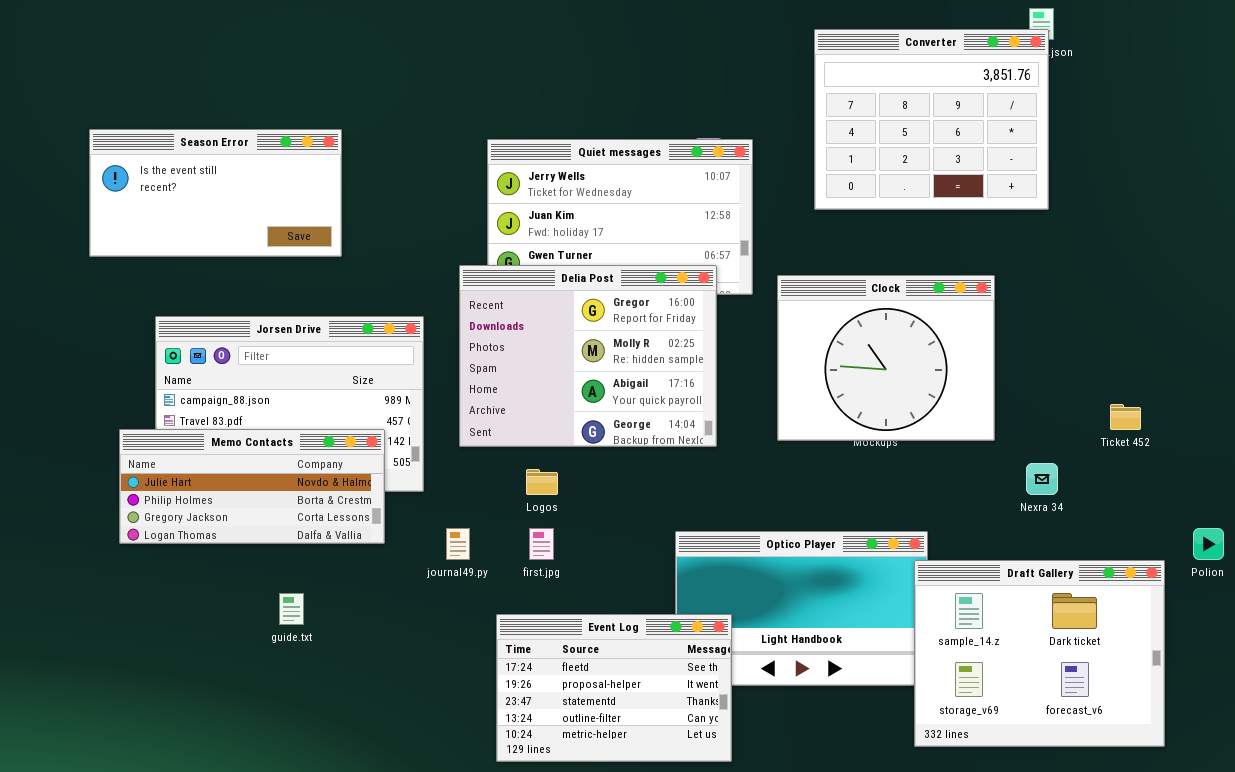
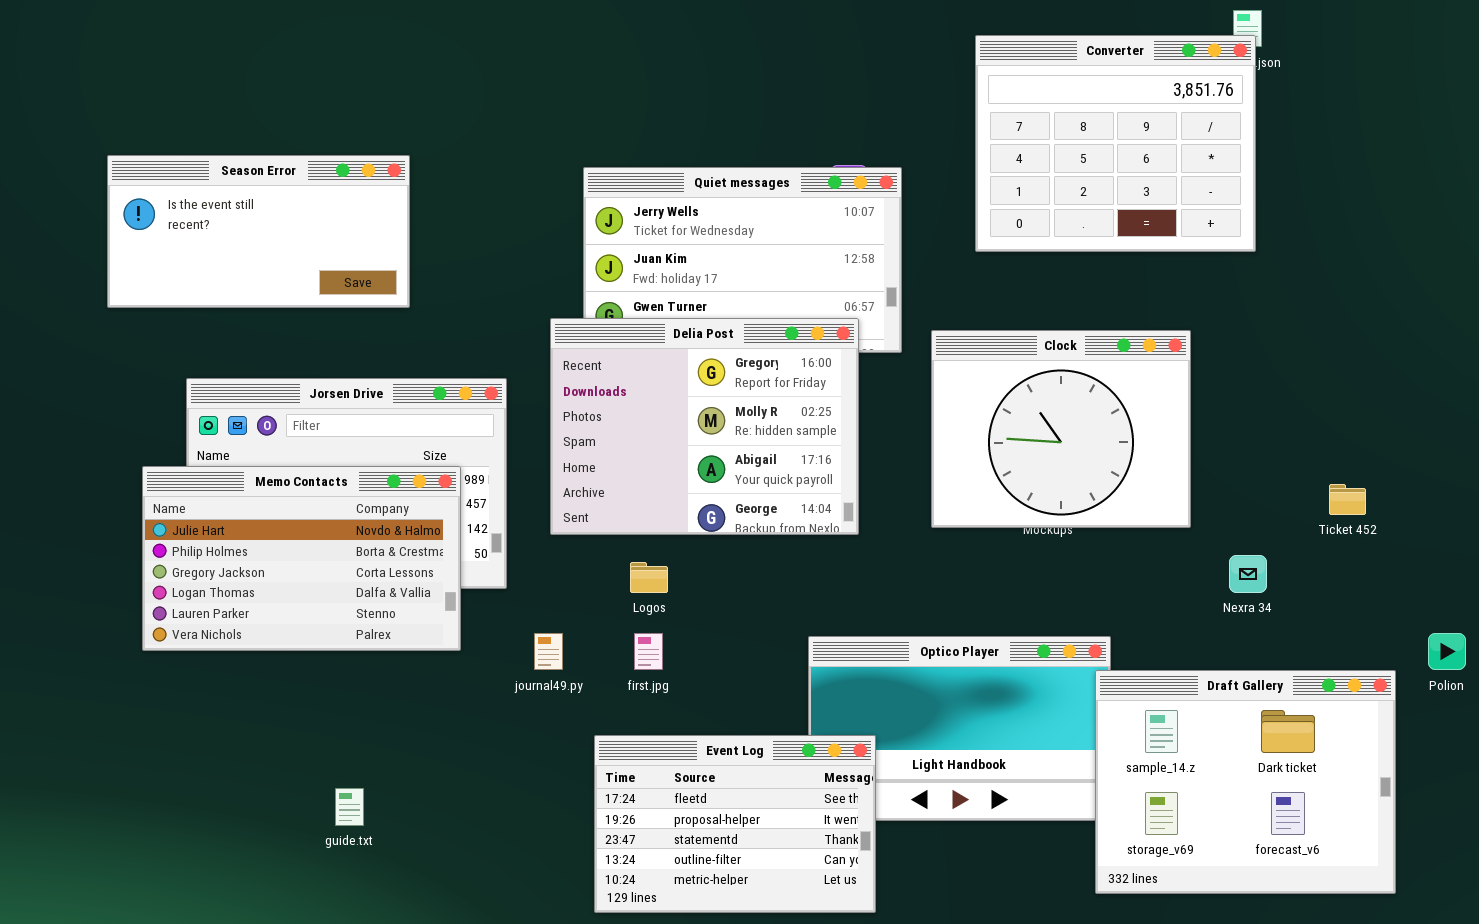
Memo Contacts: [119,429,385,544] -> [142,466,461,651], resized
guide.txt: [279,593,304,625] -> [335,788,364,826], moved

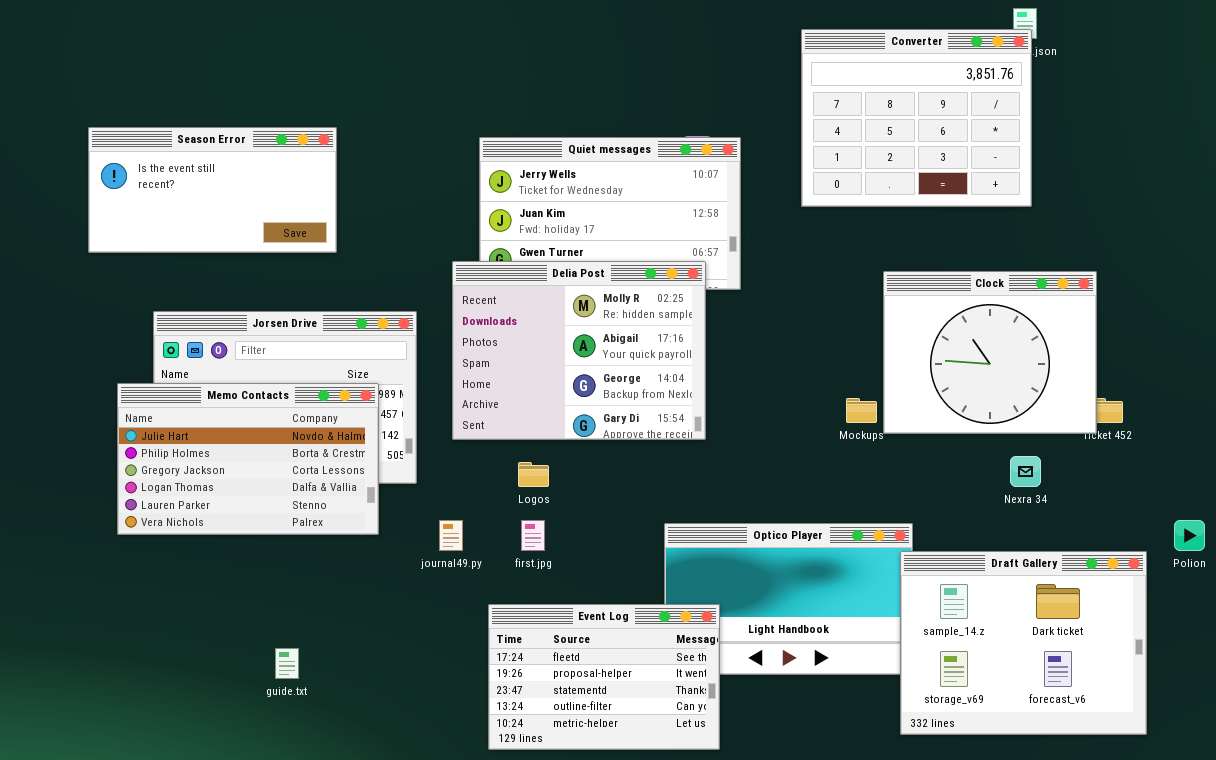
Delia Post: [550,318,859,535] -> [452,261,706,440], scrolled down 1 row
Clock: [931,330,1191,528] -> [883,271,1097,434], moved

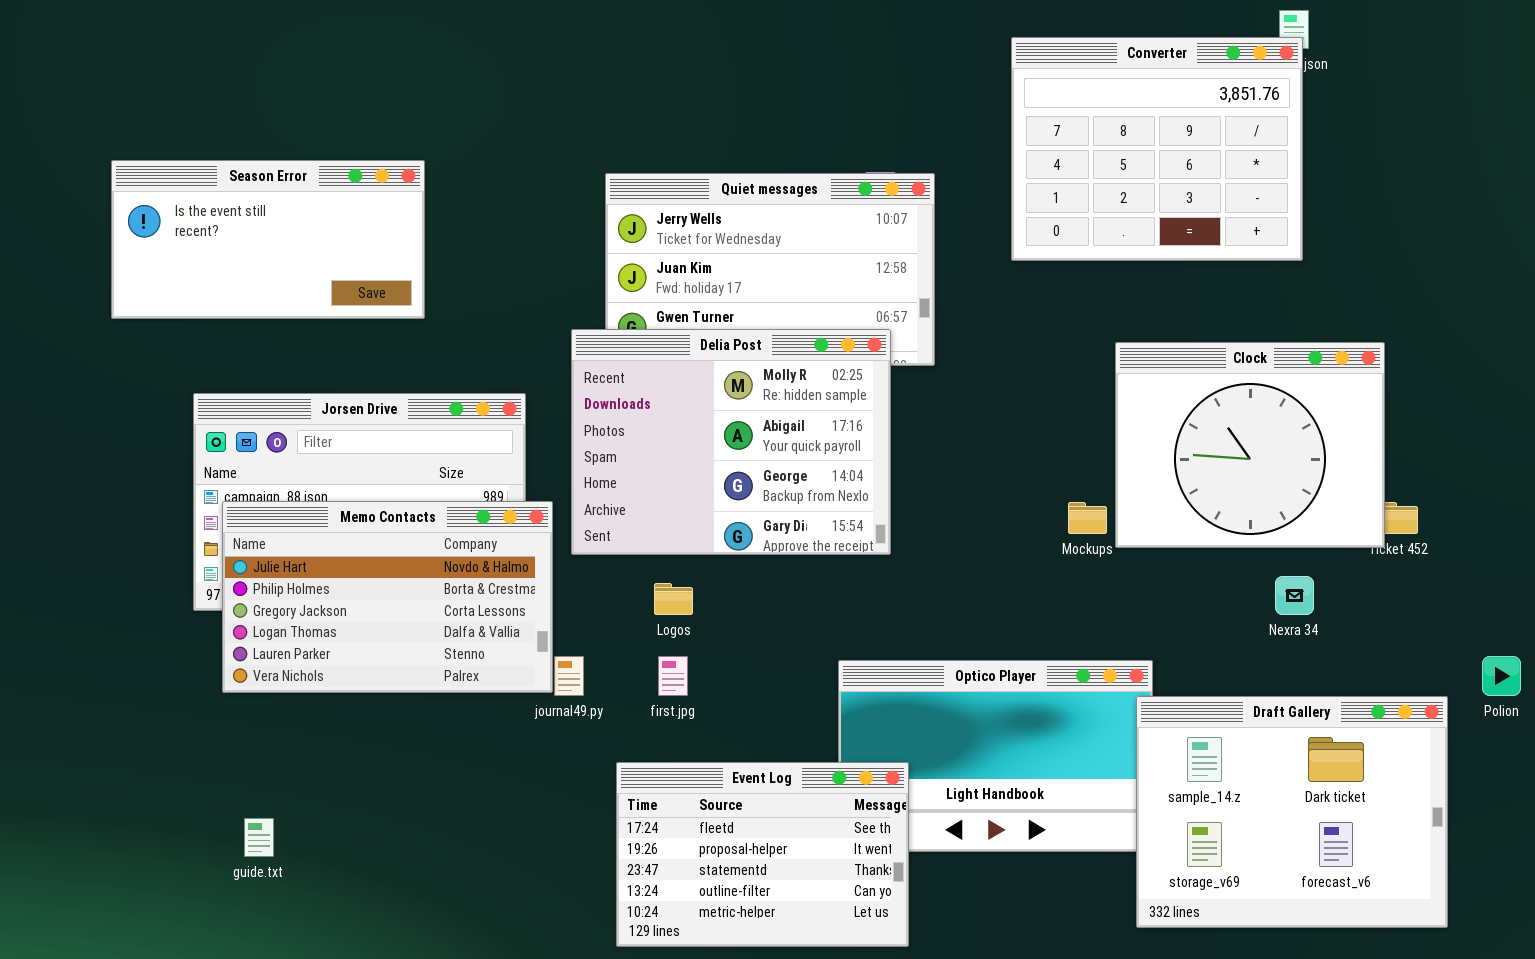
Memo Contacts: [117,383,379,535] -> [222,501,553,693], moved
guide.txt: [275,648,299,679] -> [244,818,274,857], moved

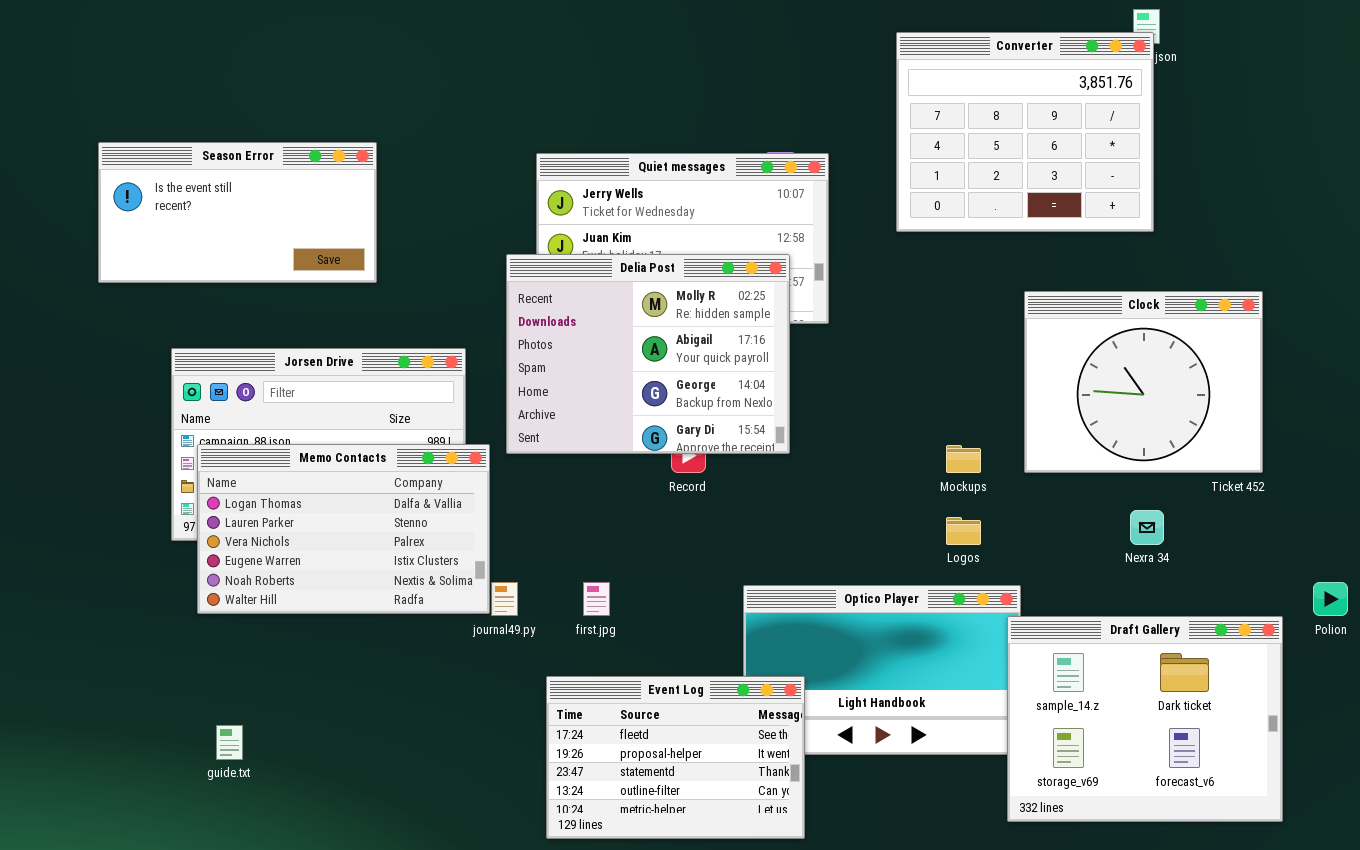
Delia Post: [571,329,891,555] -> [506,254,790,454], moved
Clock: [1115,342,1385,548] -> [1024,291,1263,473], moved
Memo Contacts: [222,501,553,693] -> [197,444,490,614], scrolled down 3 rows
Logos: [654,583,693,615] -> [946,517,981,545], moved

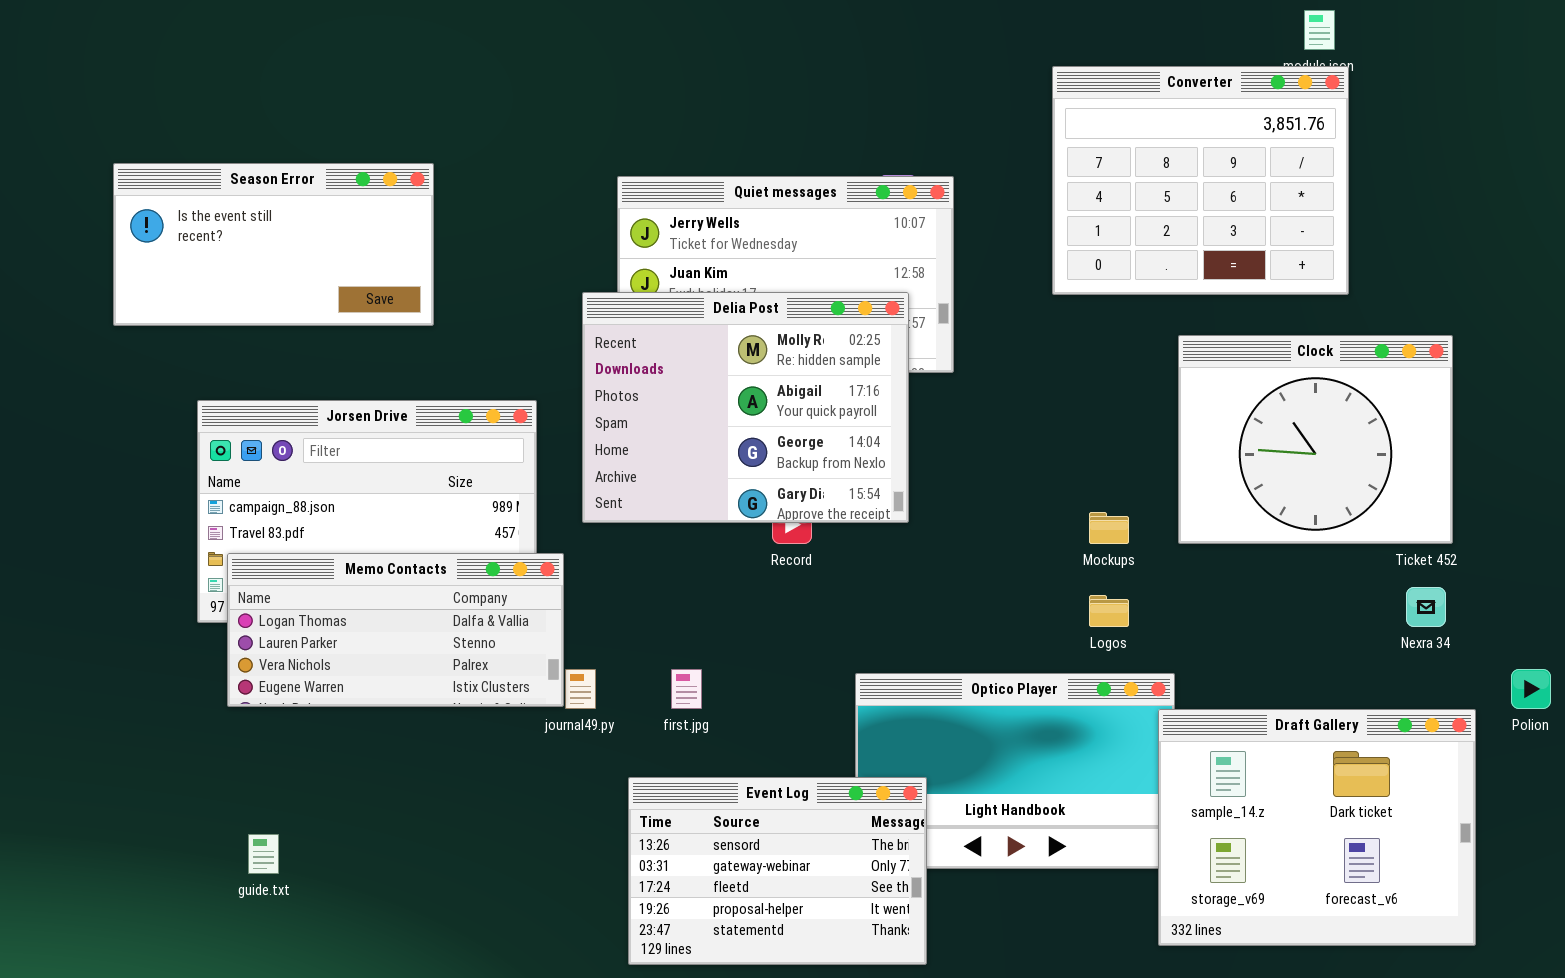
Converter: [896,32,1154,232] -> [1052,66,1349,295], moved
Memo Contacts: [197,444,490,614] -> [227,553,564,707], resized
Nexra 34: [1130,510,1164,545] -> [1406,587,1446,627], moved
Event Log: [546,676,805,839] -> [628,777,927,965], scrolled up 2 rows

